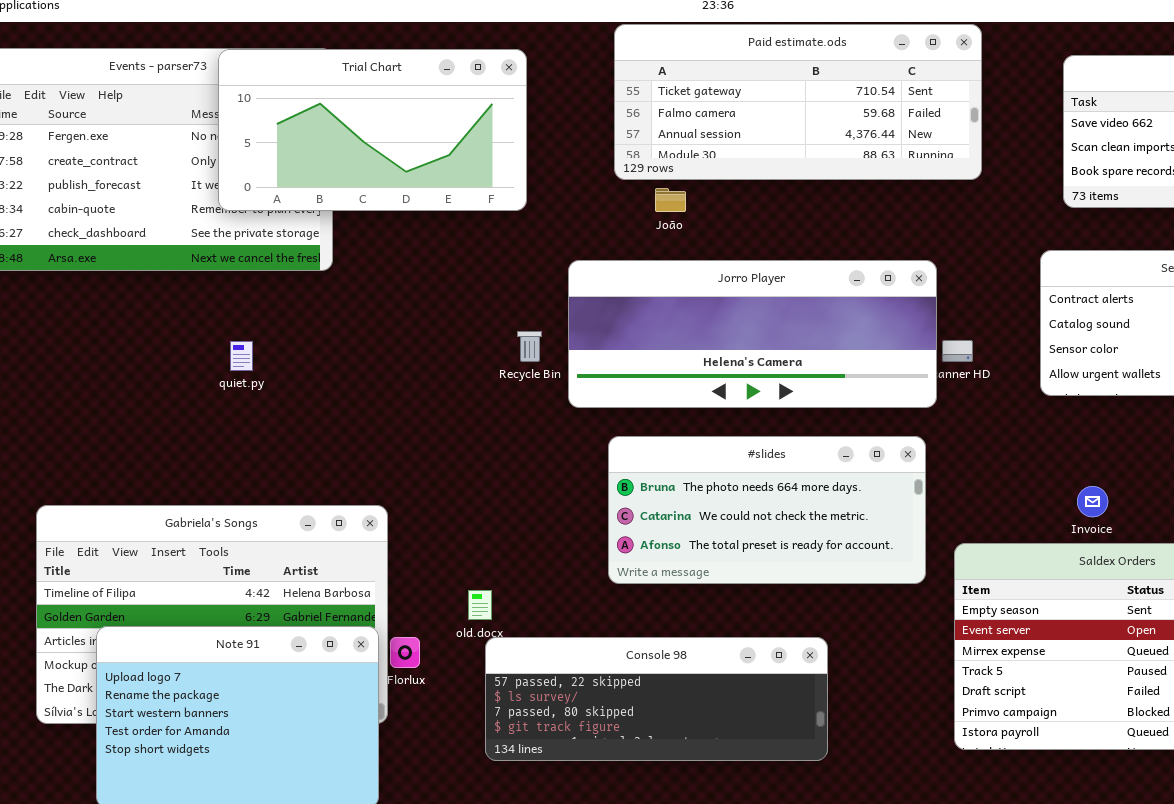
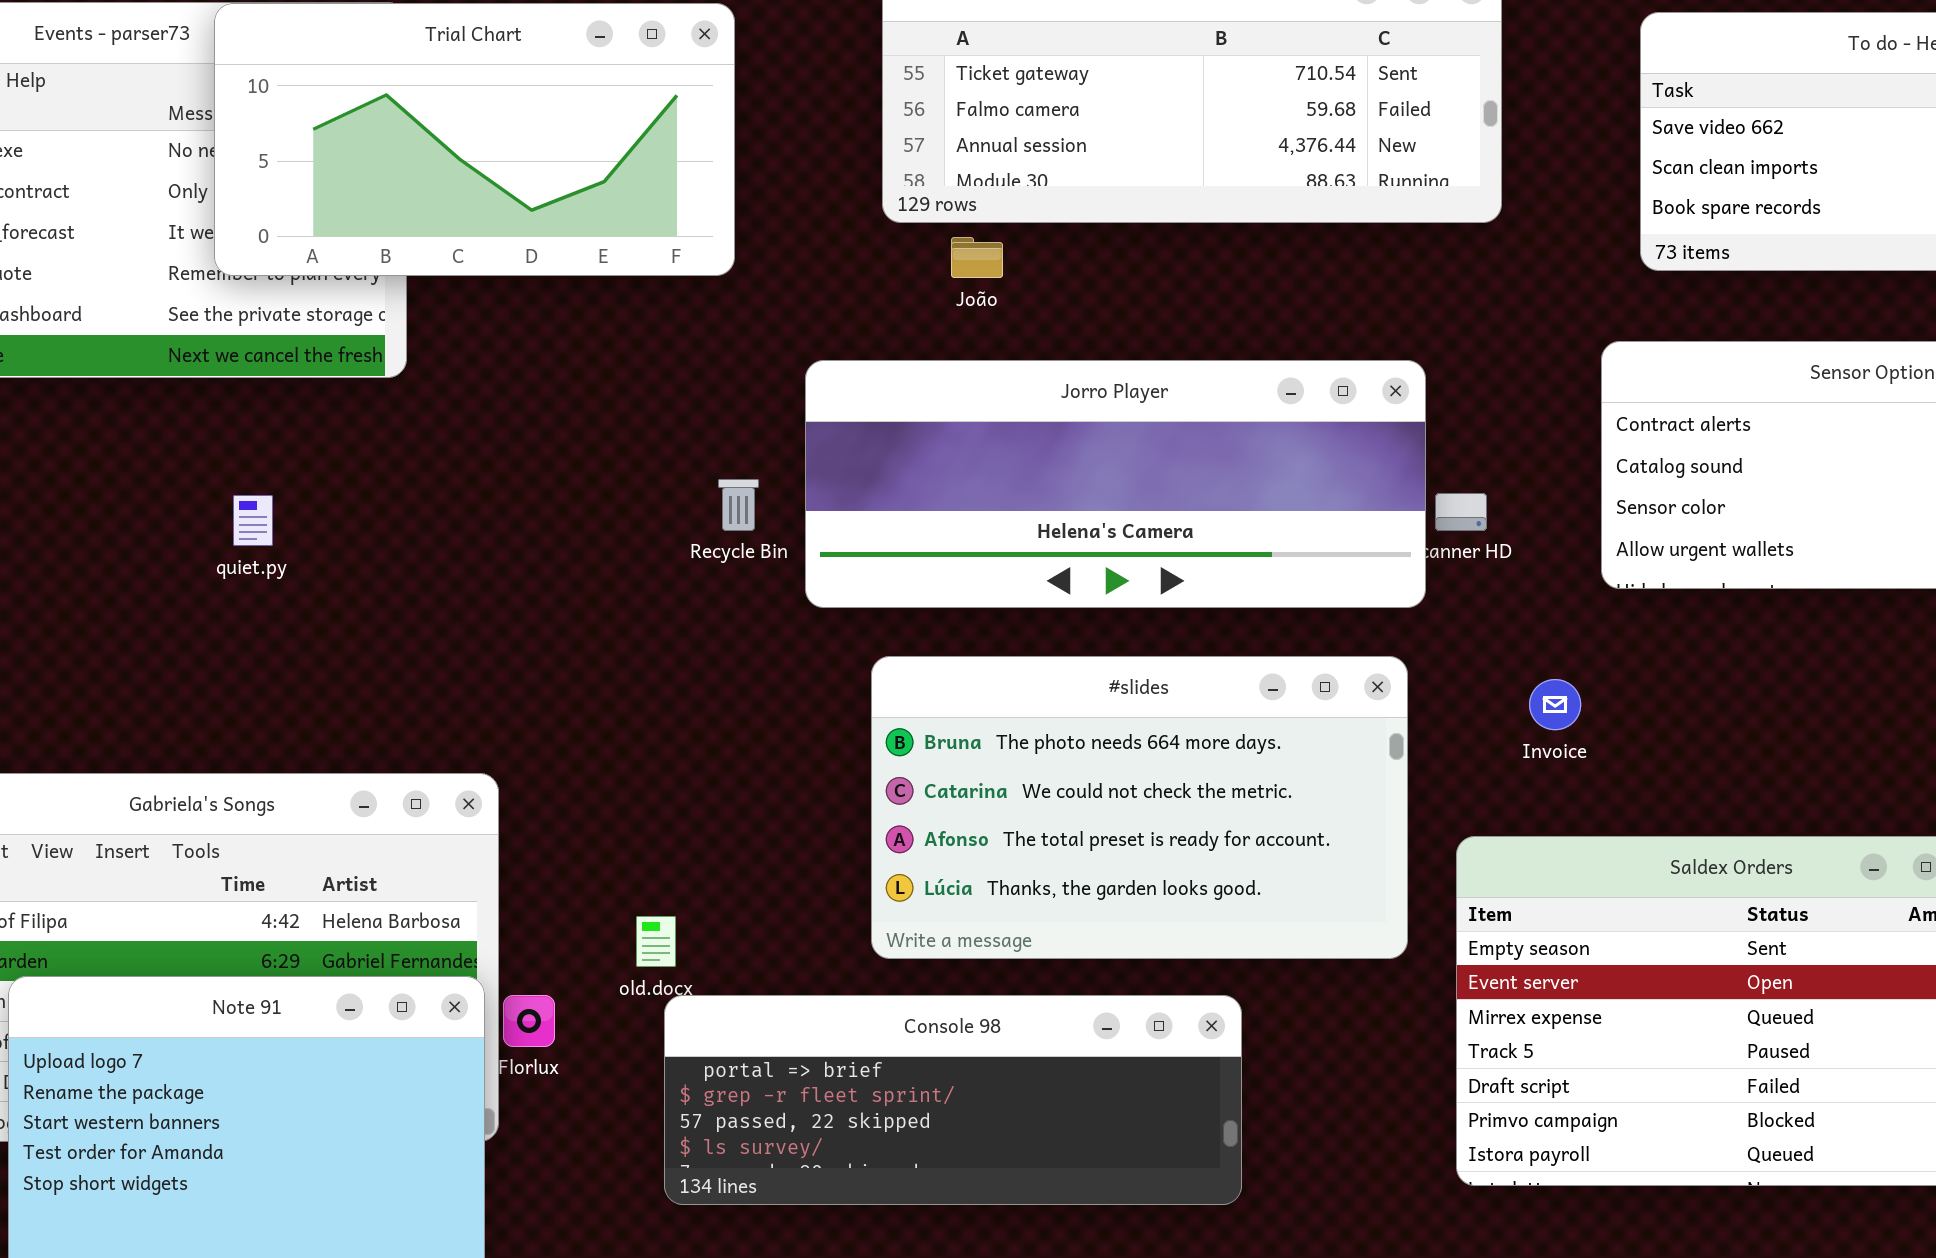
#slides: [608,436,926,584] -> [871,656,1408,959], resized
Invoice: [1077,486,1108,517] -> [1529,679,1581,730], moved
Console 98: [485,637,828,761] -> [664,995,1242,1205], scrolled up 2 rows

